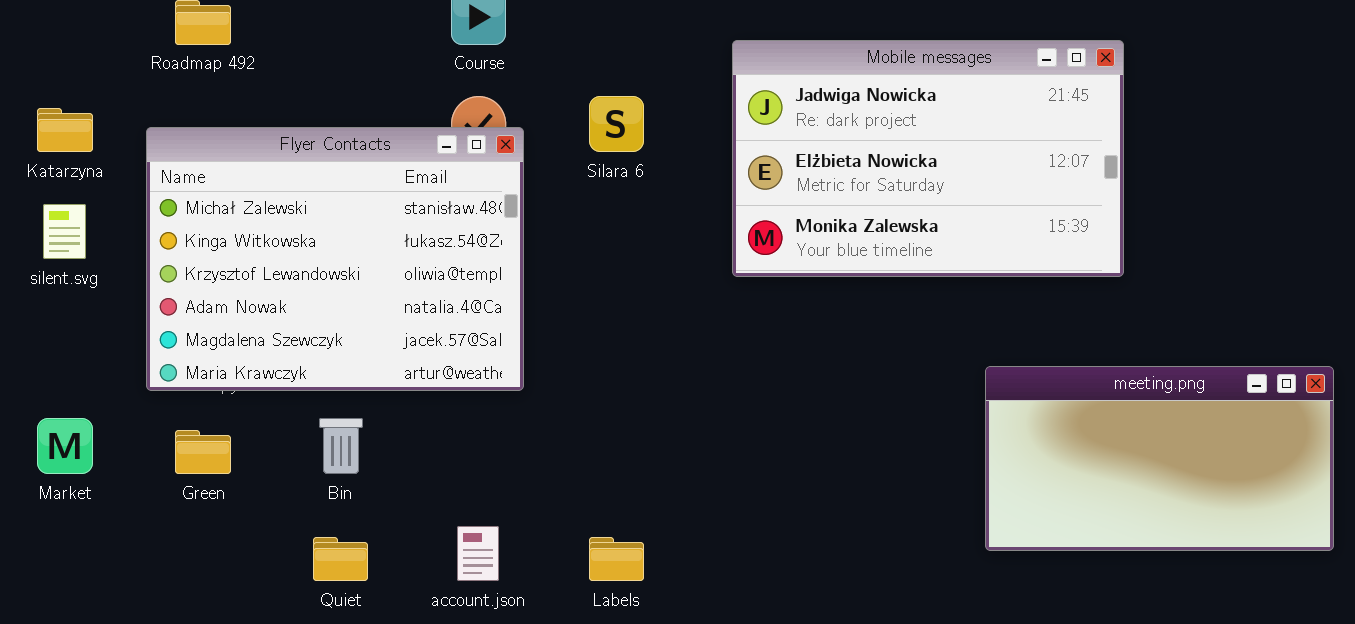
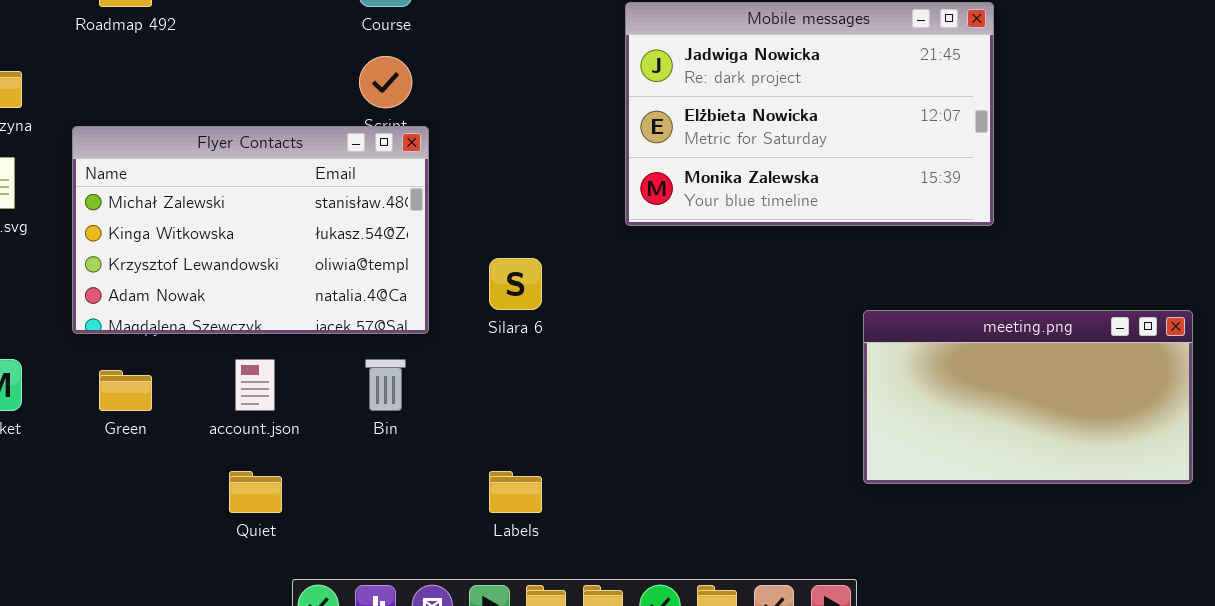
Silara 6: [589,96,644,152] -> [489,258,542,310], moved
Flyer Contacts: [146,127,524,391] -> [72,126,429,334], resized
Bin: [319,418,363,474] -> [365,359,406,411], moved
account.json: [457,526,499,581] -> [235,359,275,411], moved

